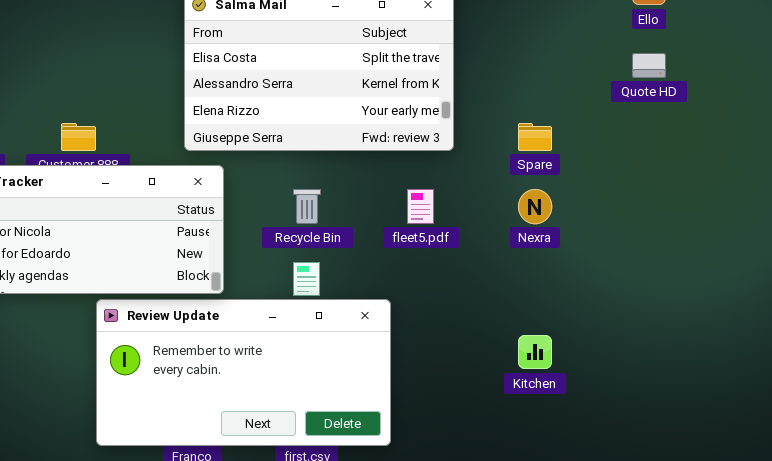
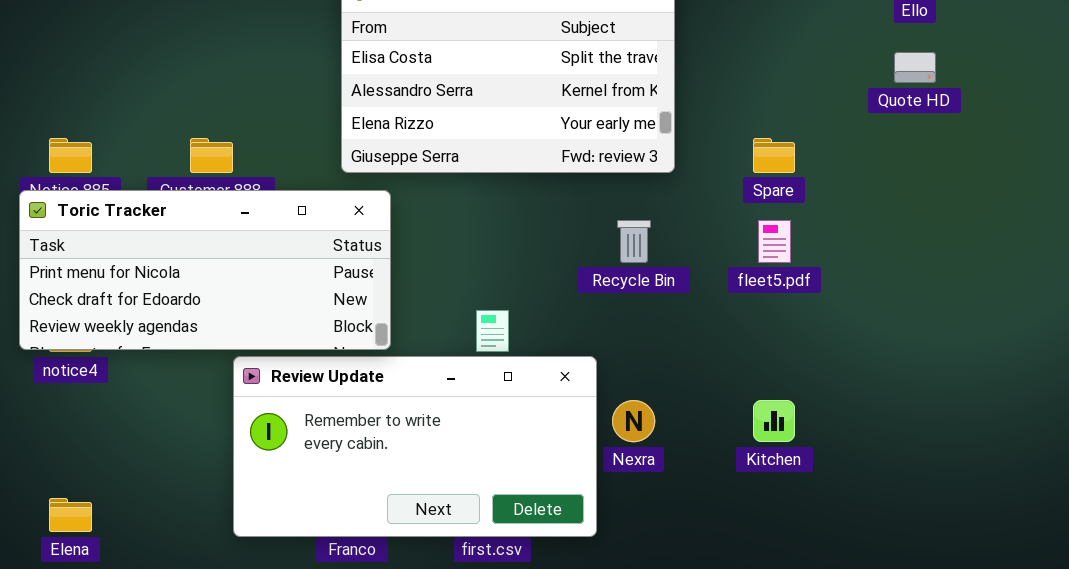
Recycle Bin: [293,189,321,224] -> [617,220,651,263], moved
fleet5.pdf: [407,189,434,224] -> [758,220,791,263], moved
Nexra: [518,189,552,224] -> [612,400,655,442], moved

